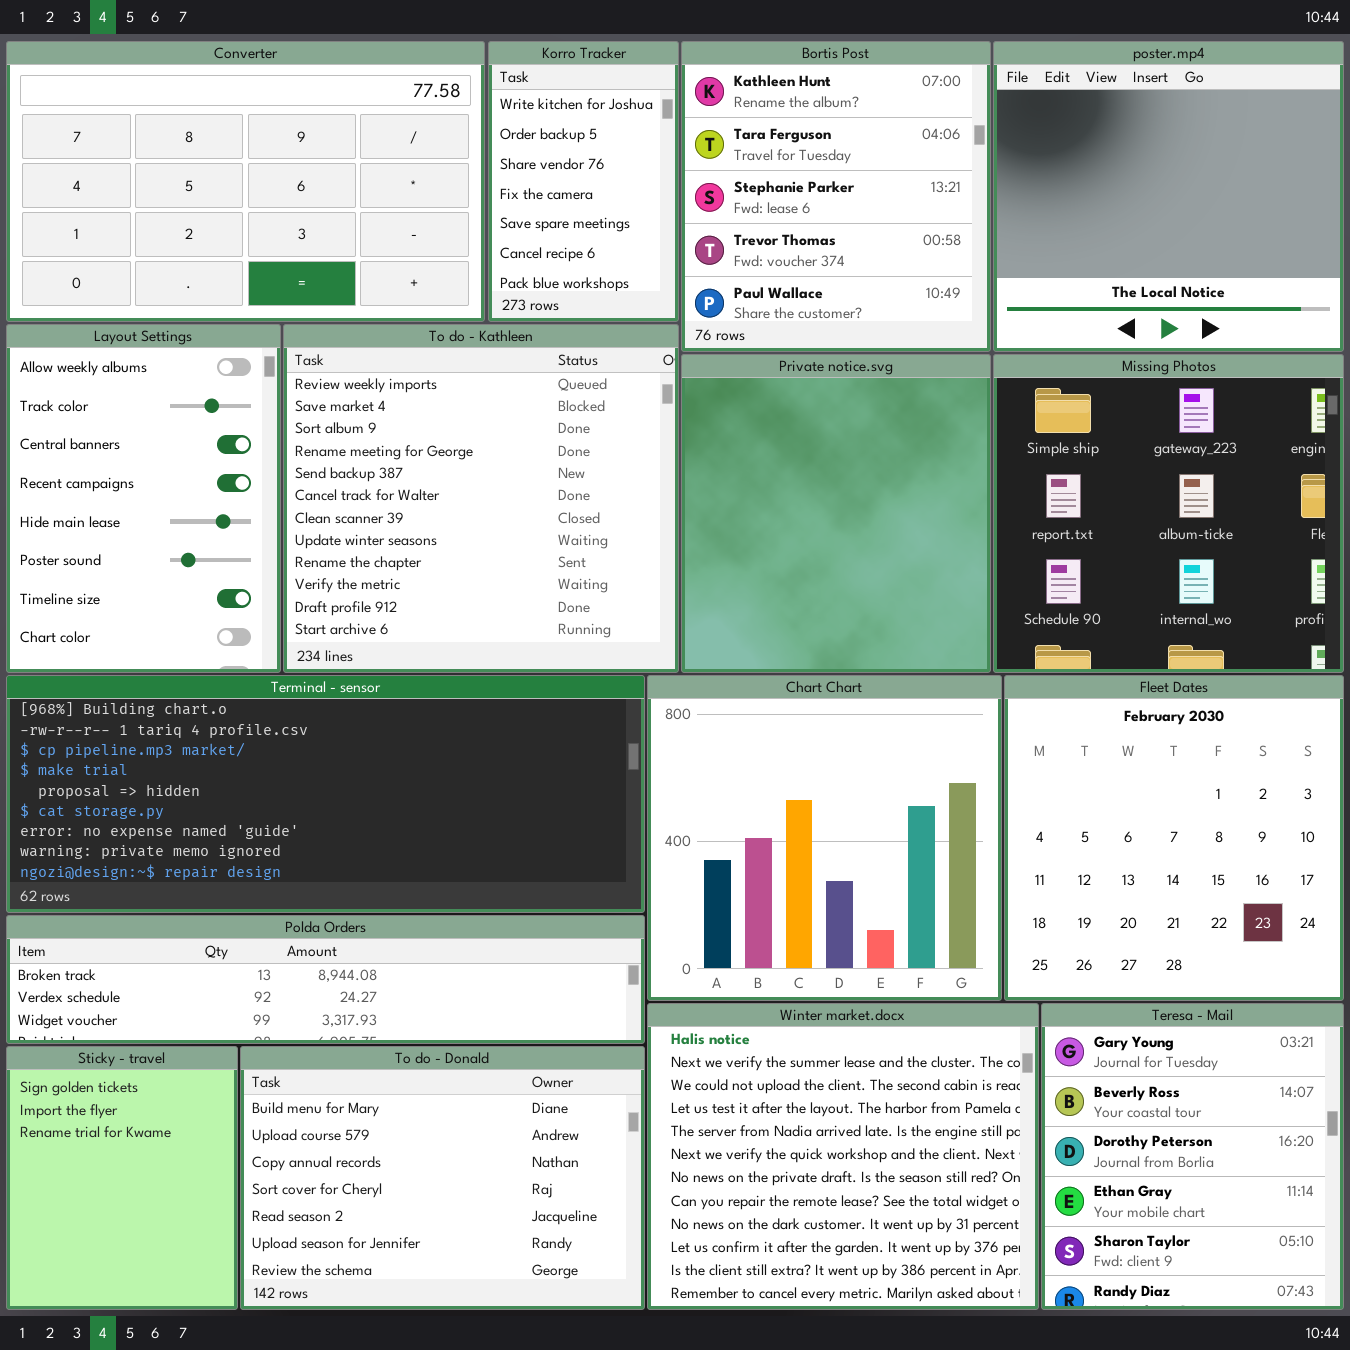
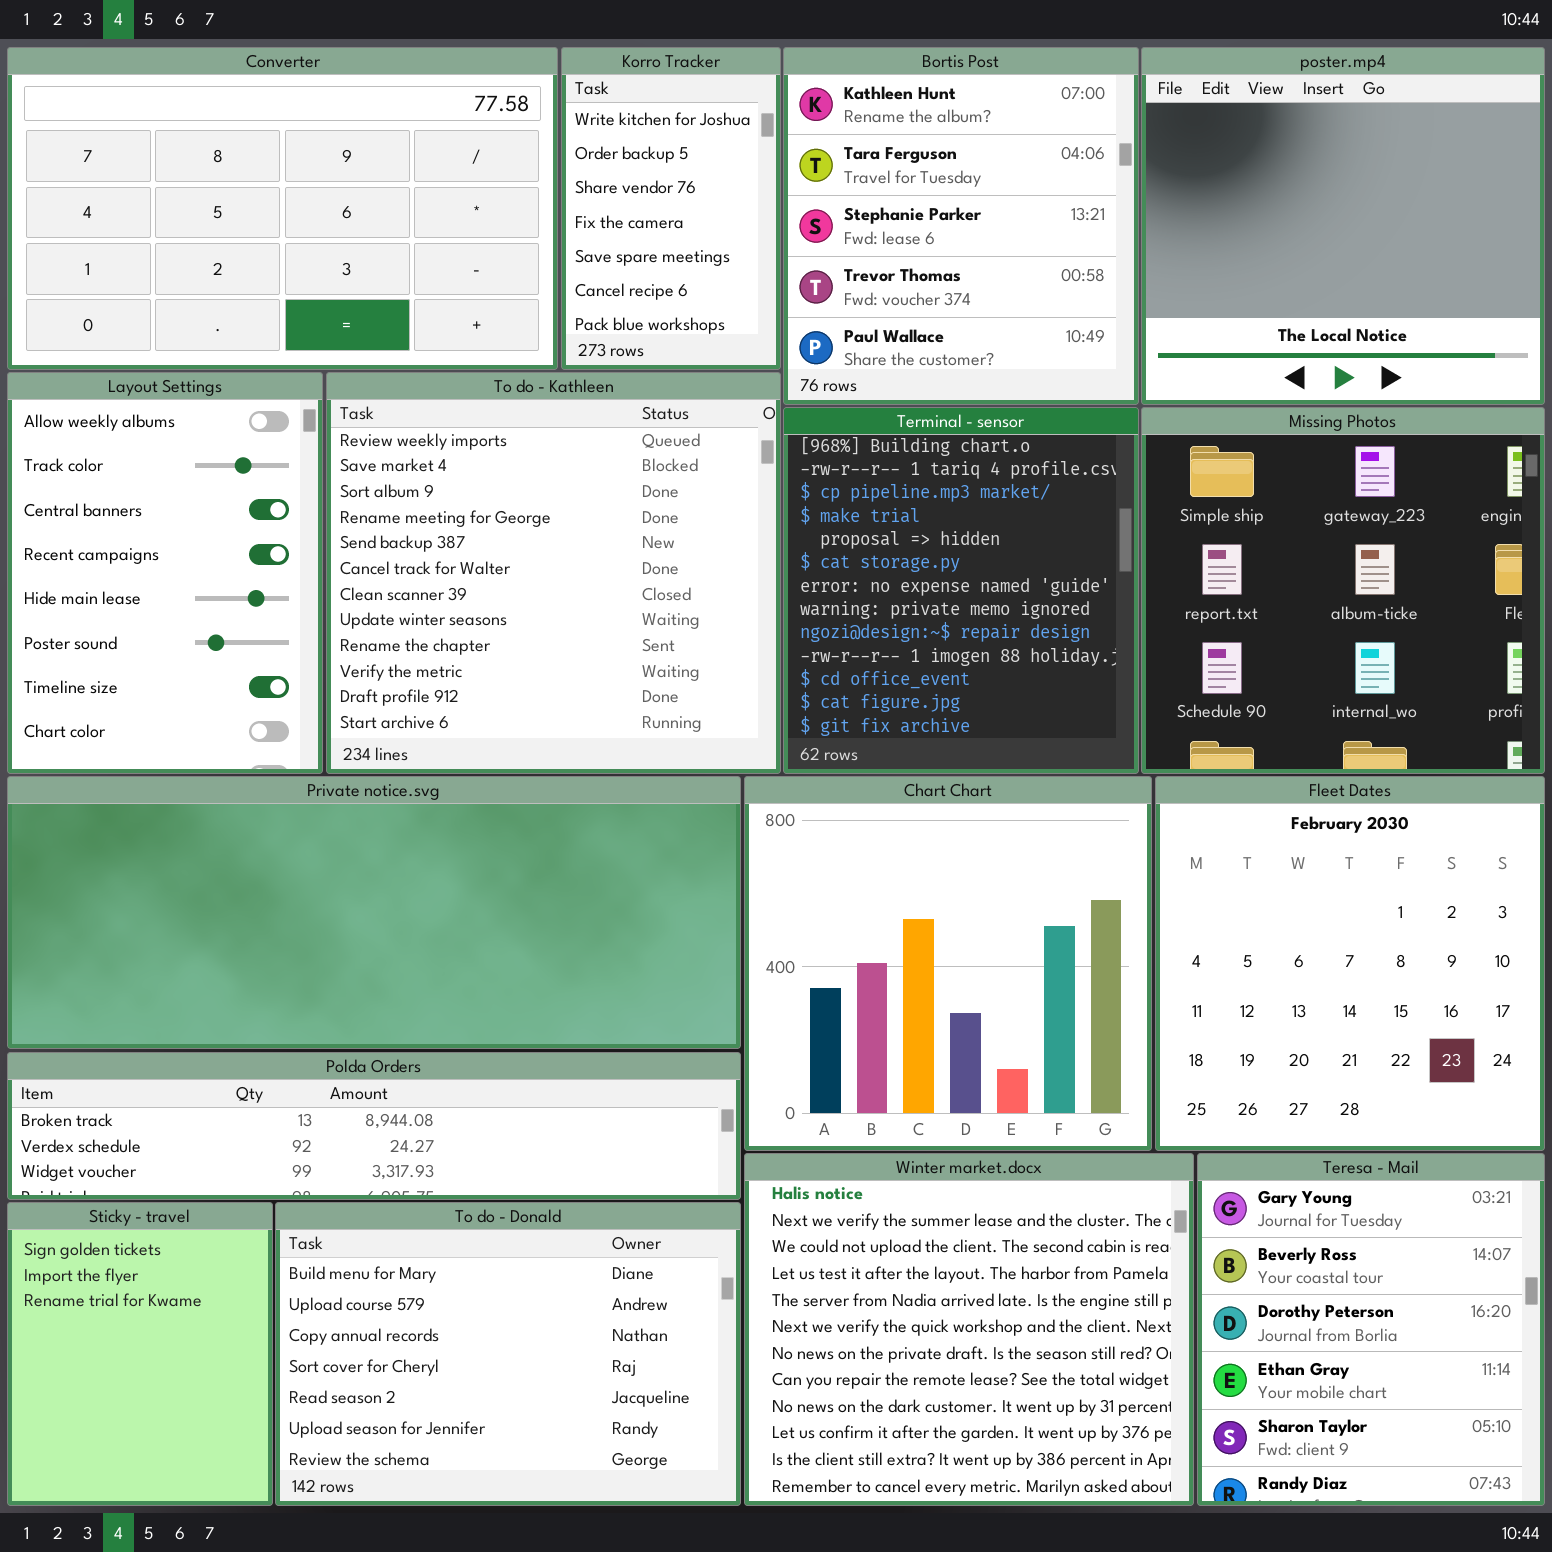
Private notice.svg: [681,354,991,673] -> [7,776,741,1049], moved, resized
Terminal - sensor: [6,675,645,913] -> [783,407,1139,774], moved, resized

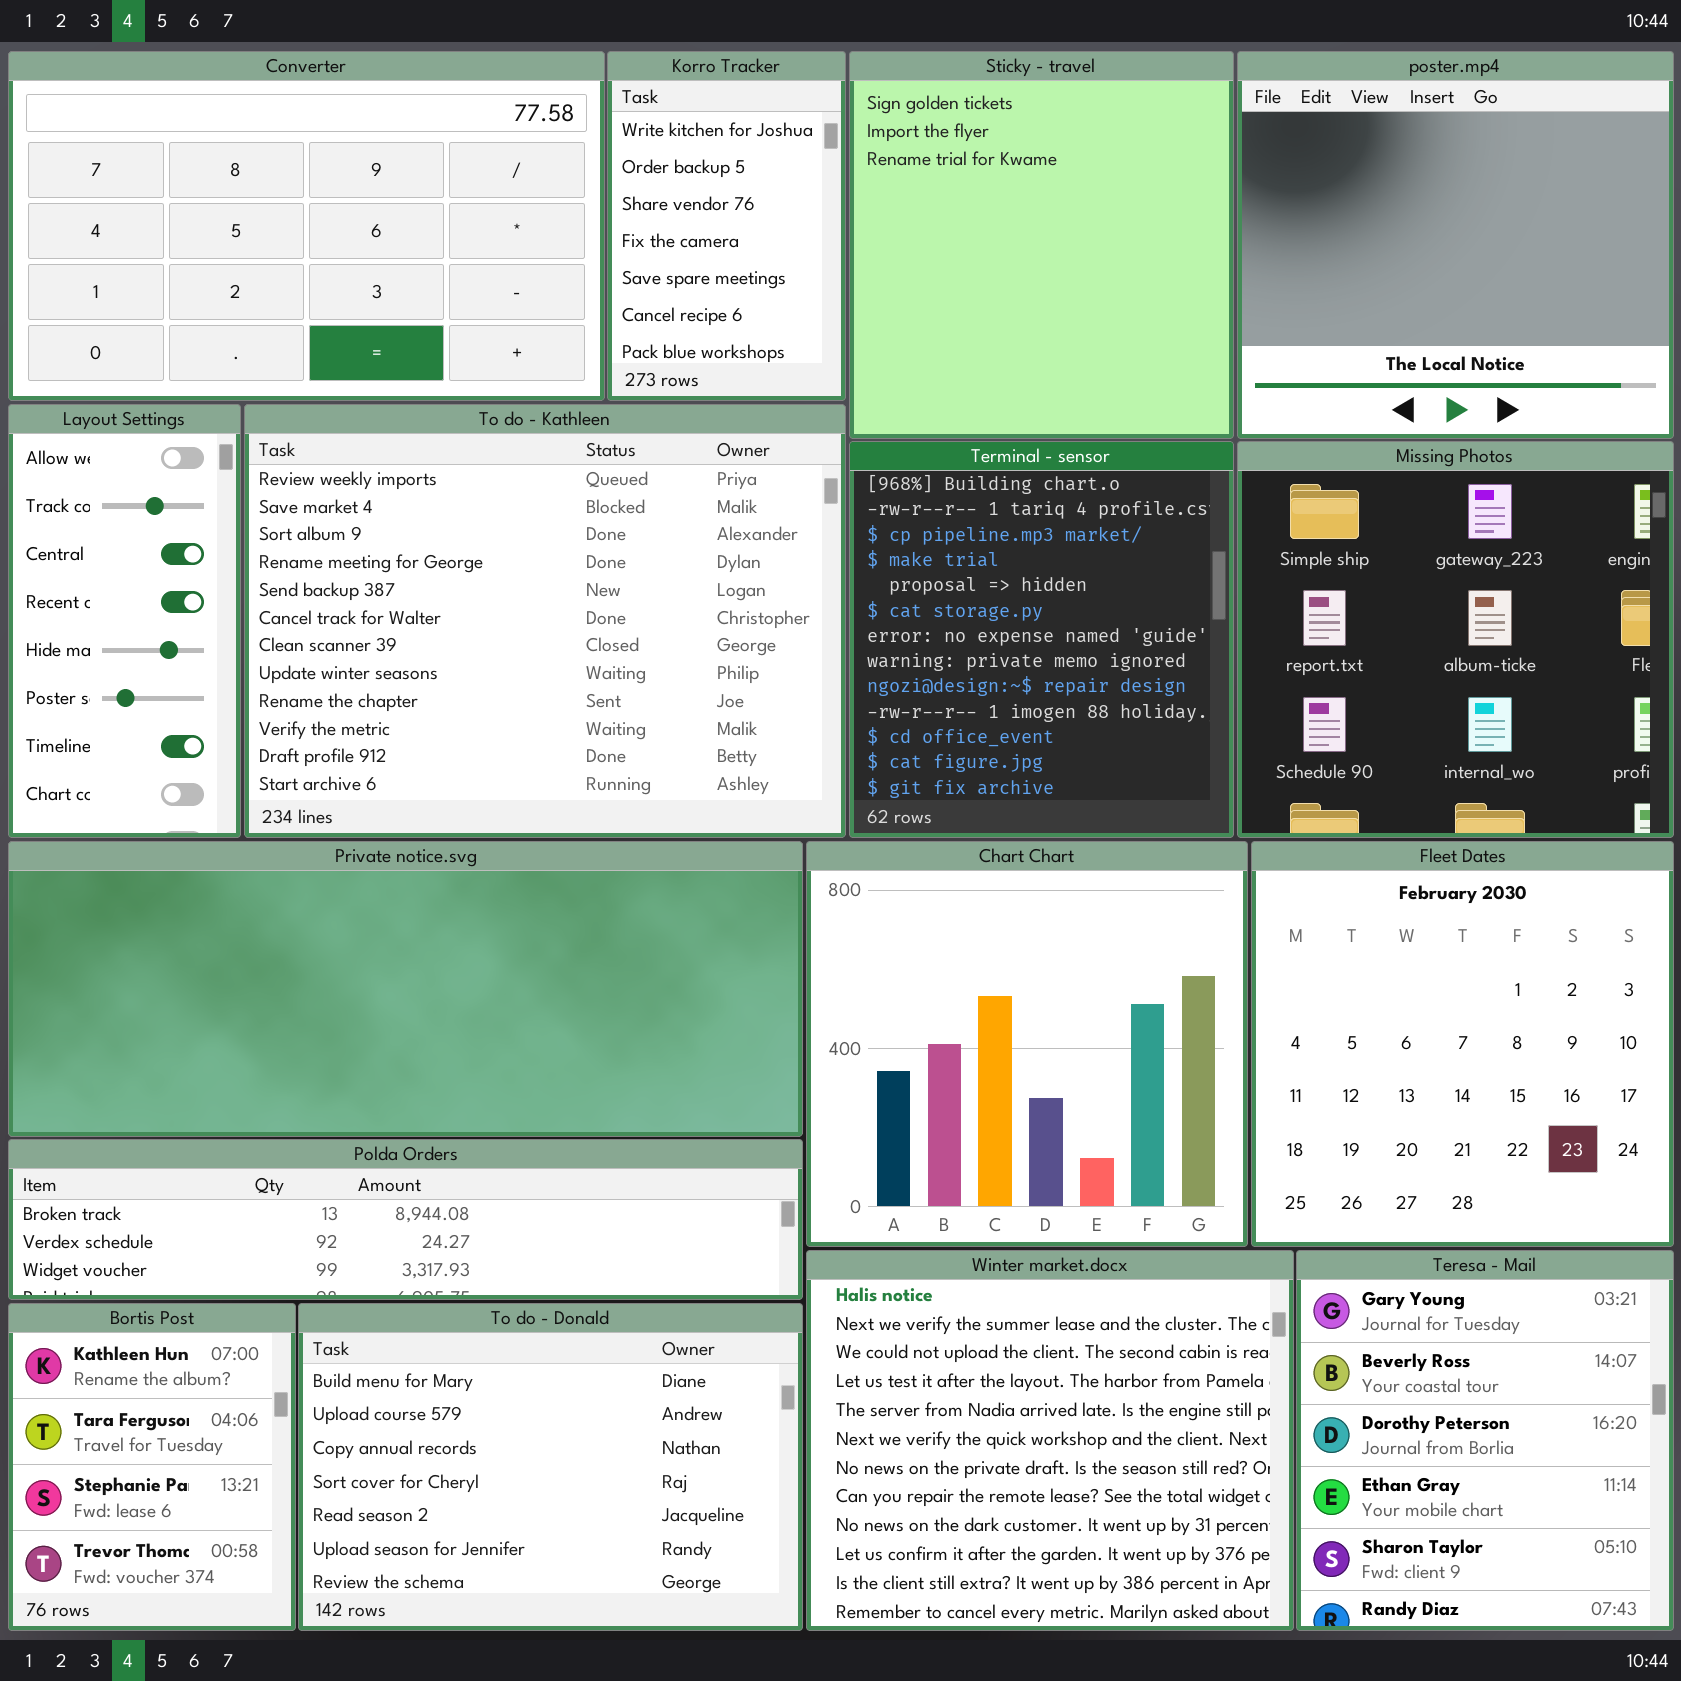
Bortis Post: [783,47,1139,405] -> [8,1303,296,1631], moved, resized
Layout Settings: [7,372,323,774] -> [8,404,241,838], resized
To do - Kathleen: [326,372,781,774] -> [244,404,846,838], resized
Sticky - travel: [7,1202,273,1506] -> [849,51,1234,439], moved, resized

